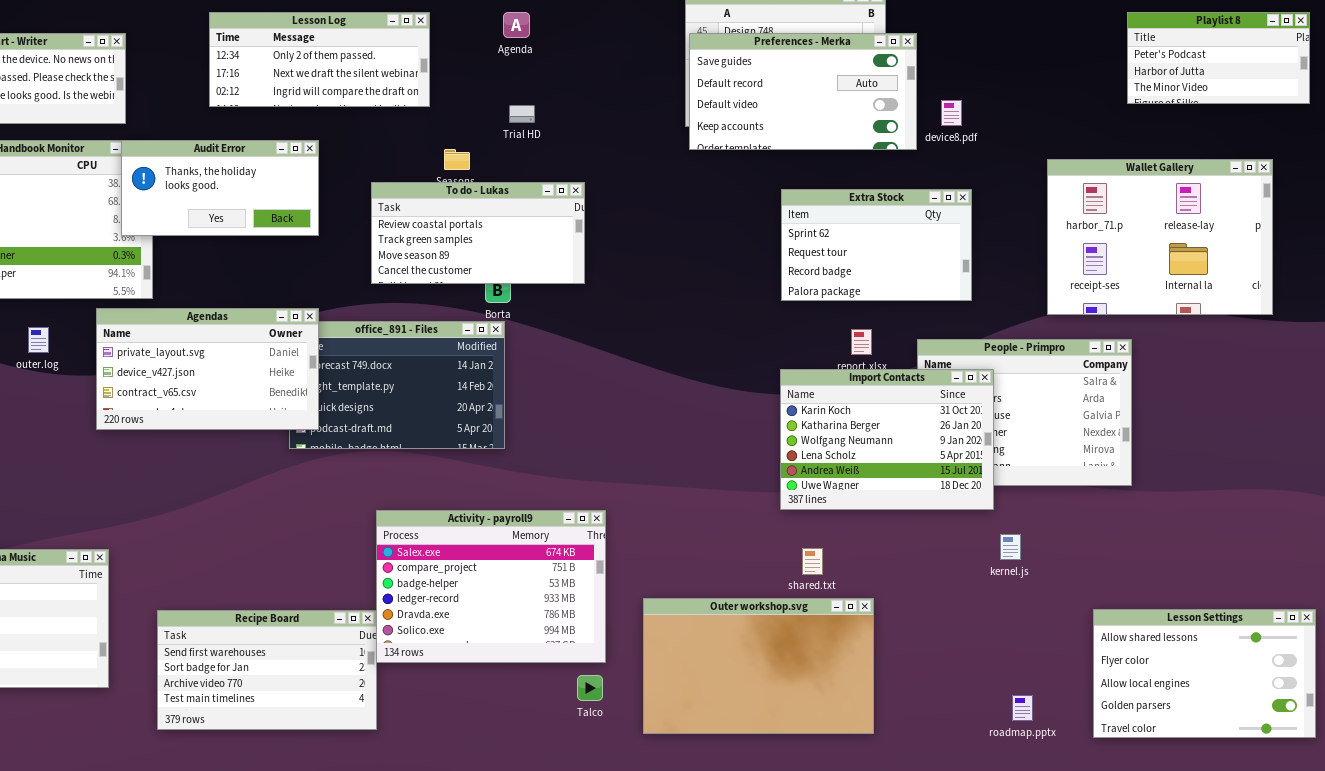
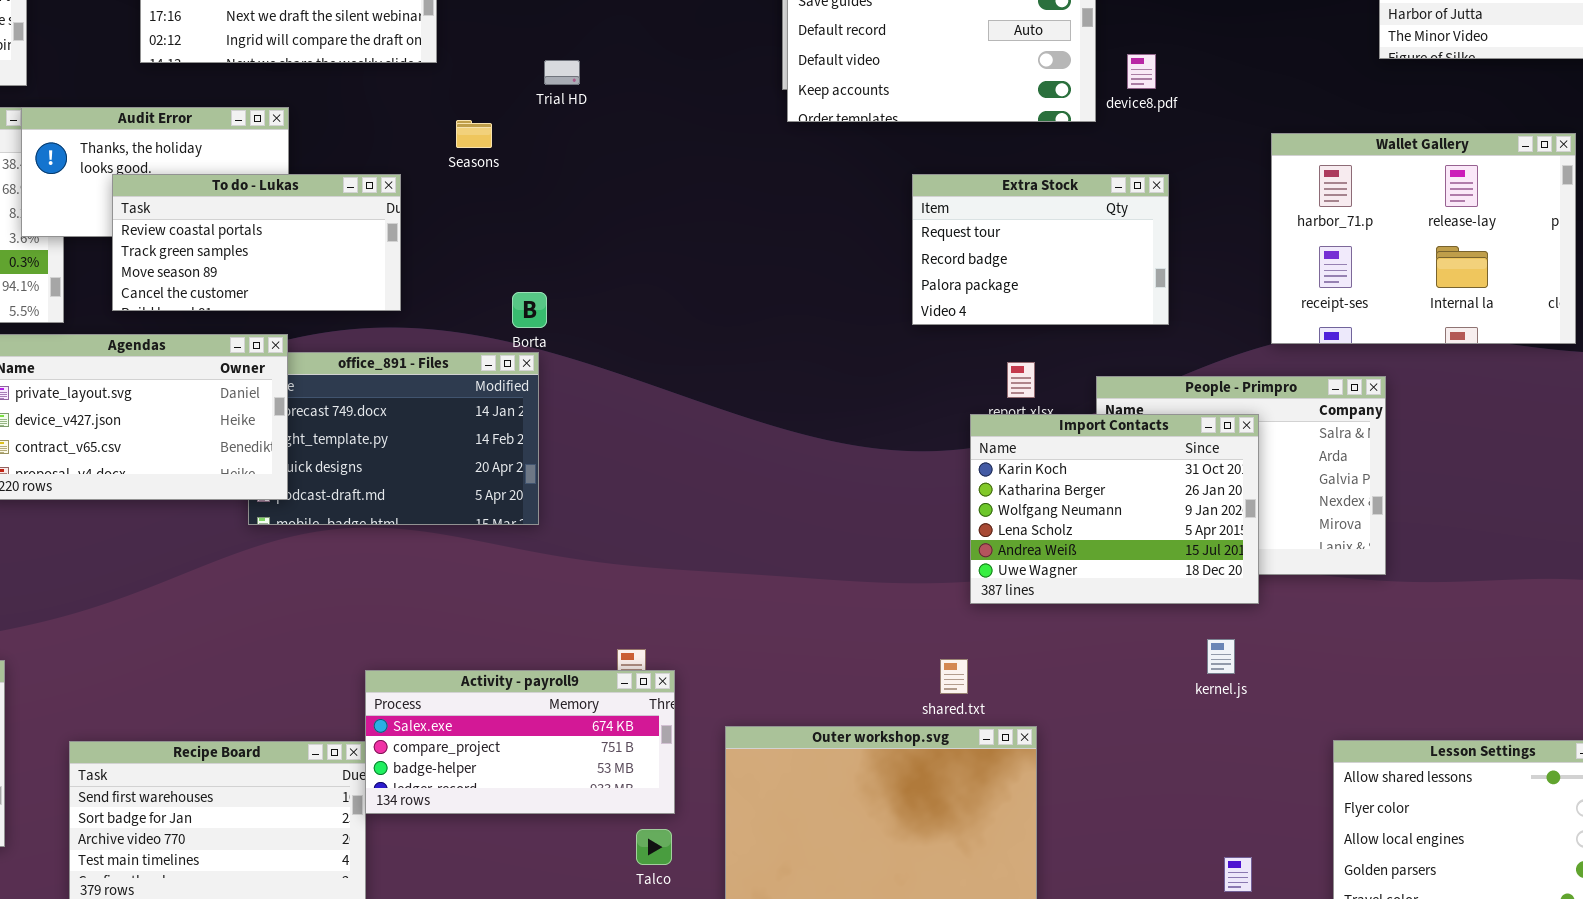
To do - Lukas: [371,182,585,284] -> [112,174,401,311], moved
Extra Stock: [781,189,972,301] -> [912,174,1169,325], scrolled down 1 row
Import Contacts: [780,369,994,510] -> [970,414,1259,604], moved
Activity - payroll9: [376,510,606,663] -> [365,670,675,814], resized

